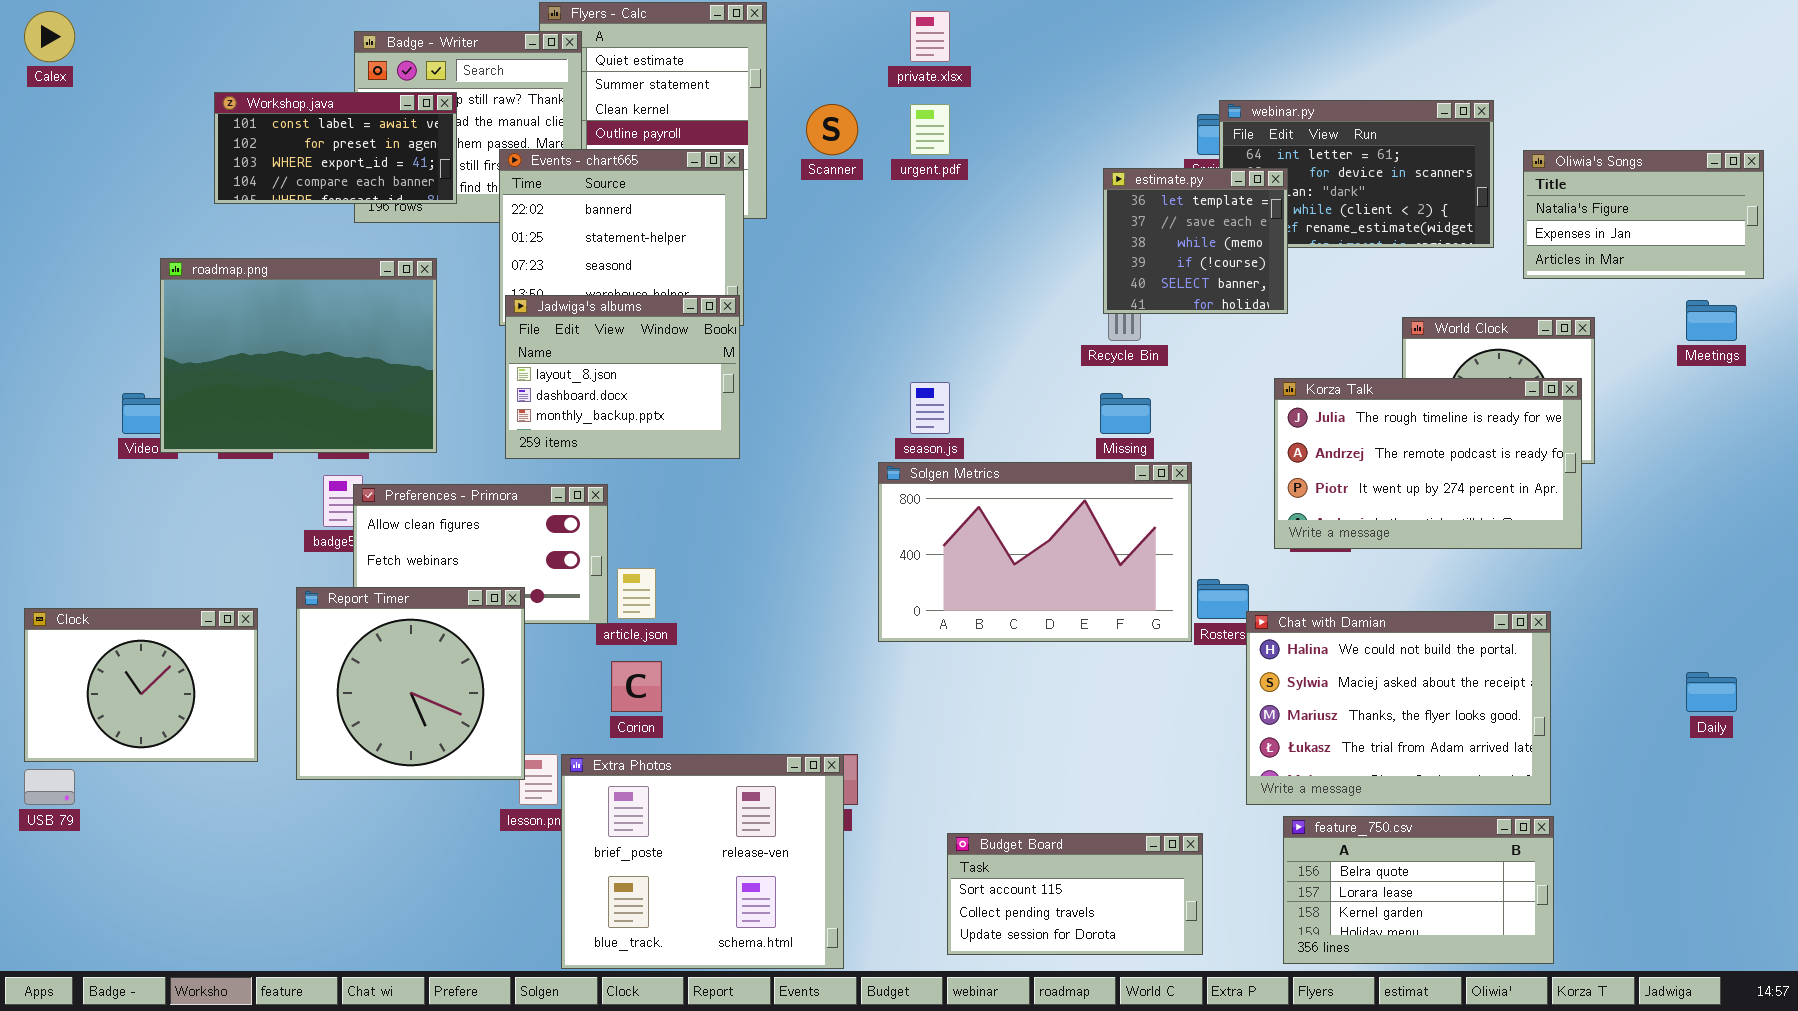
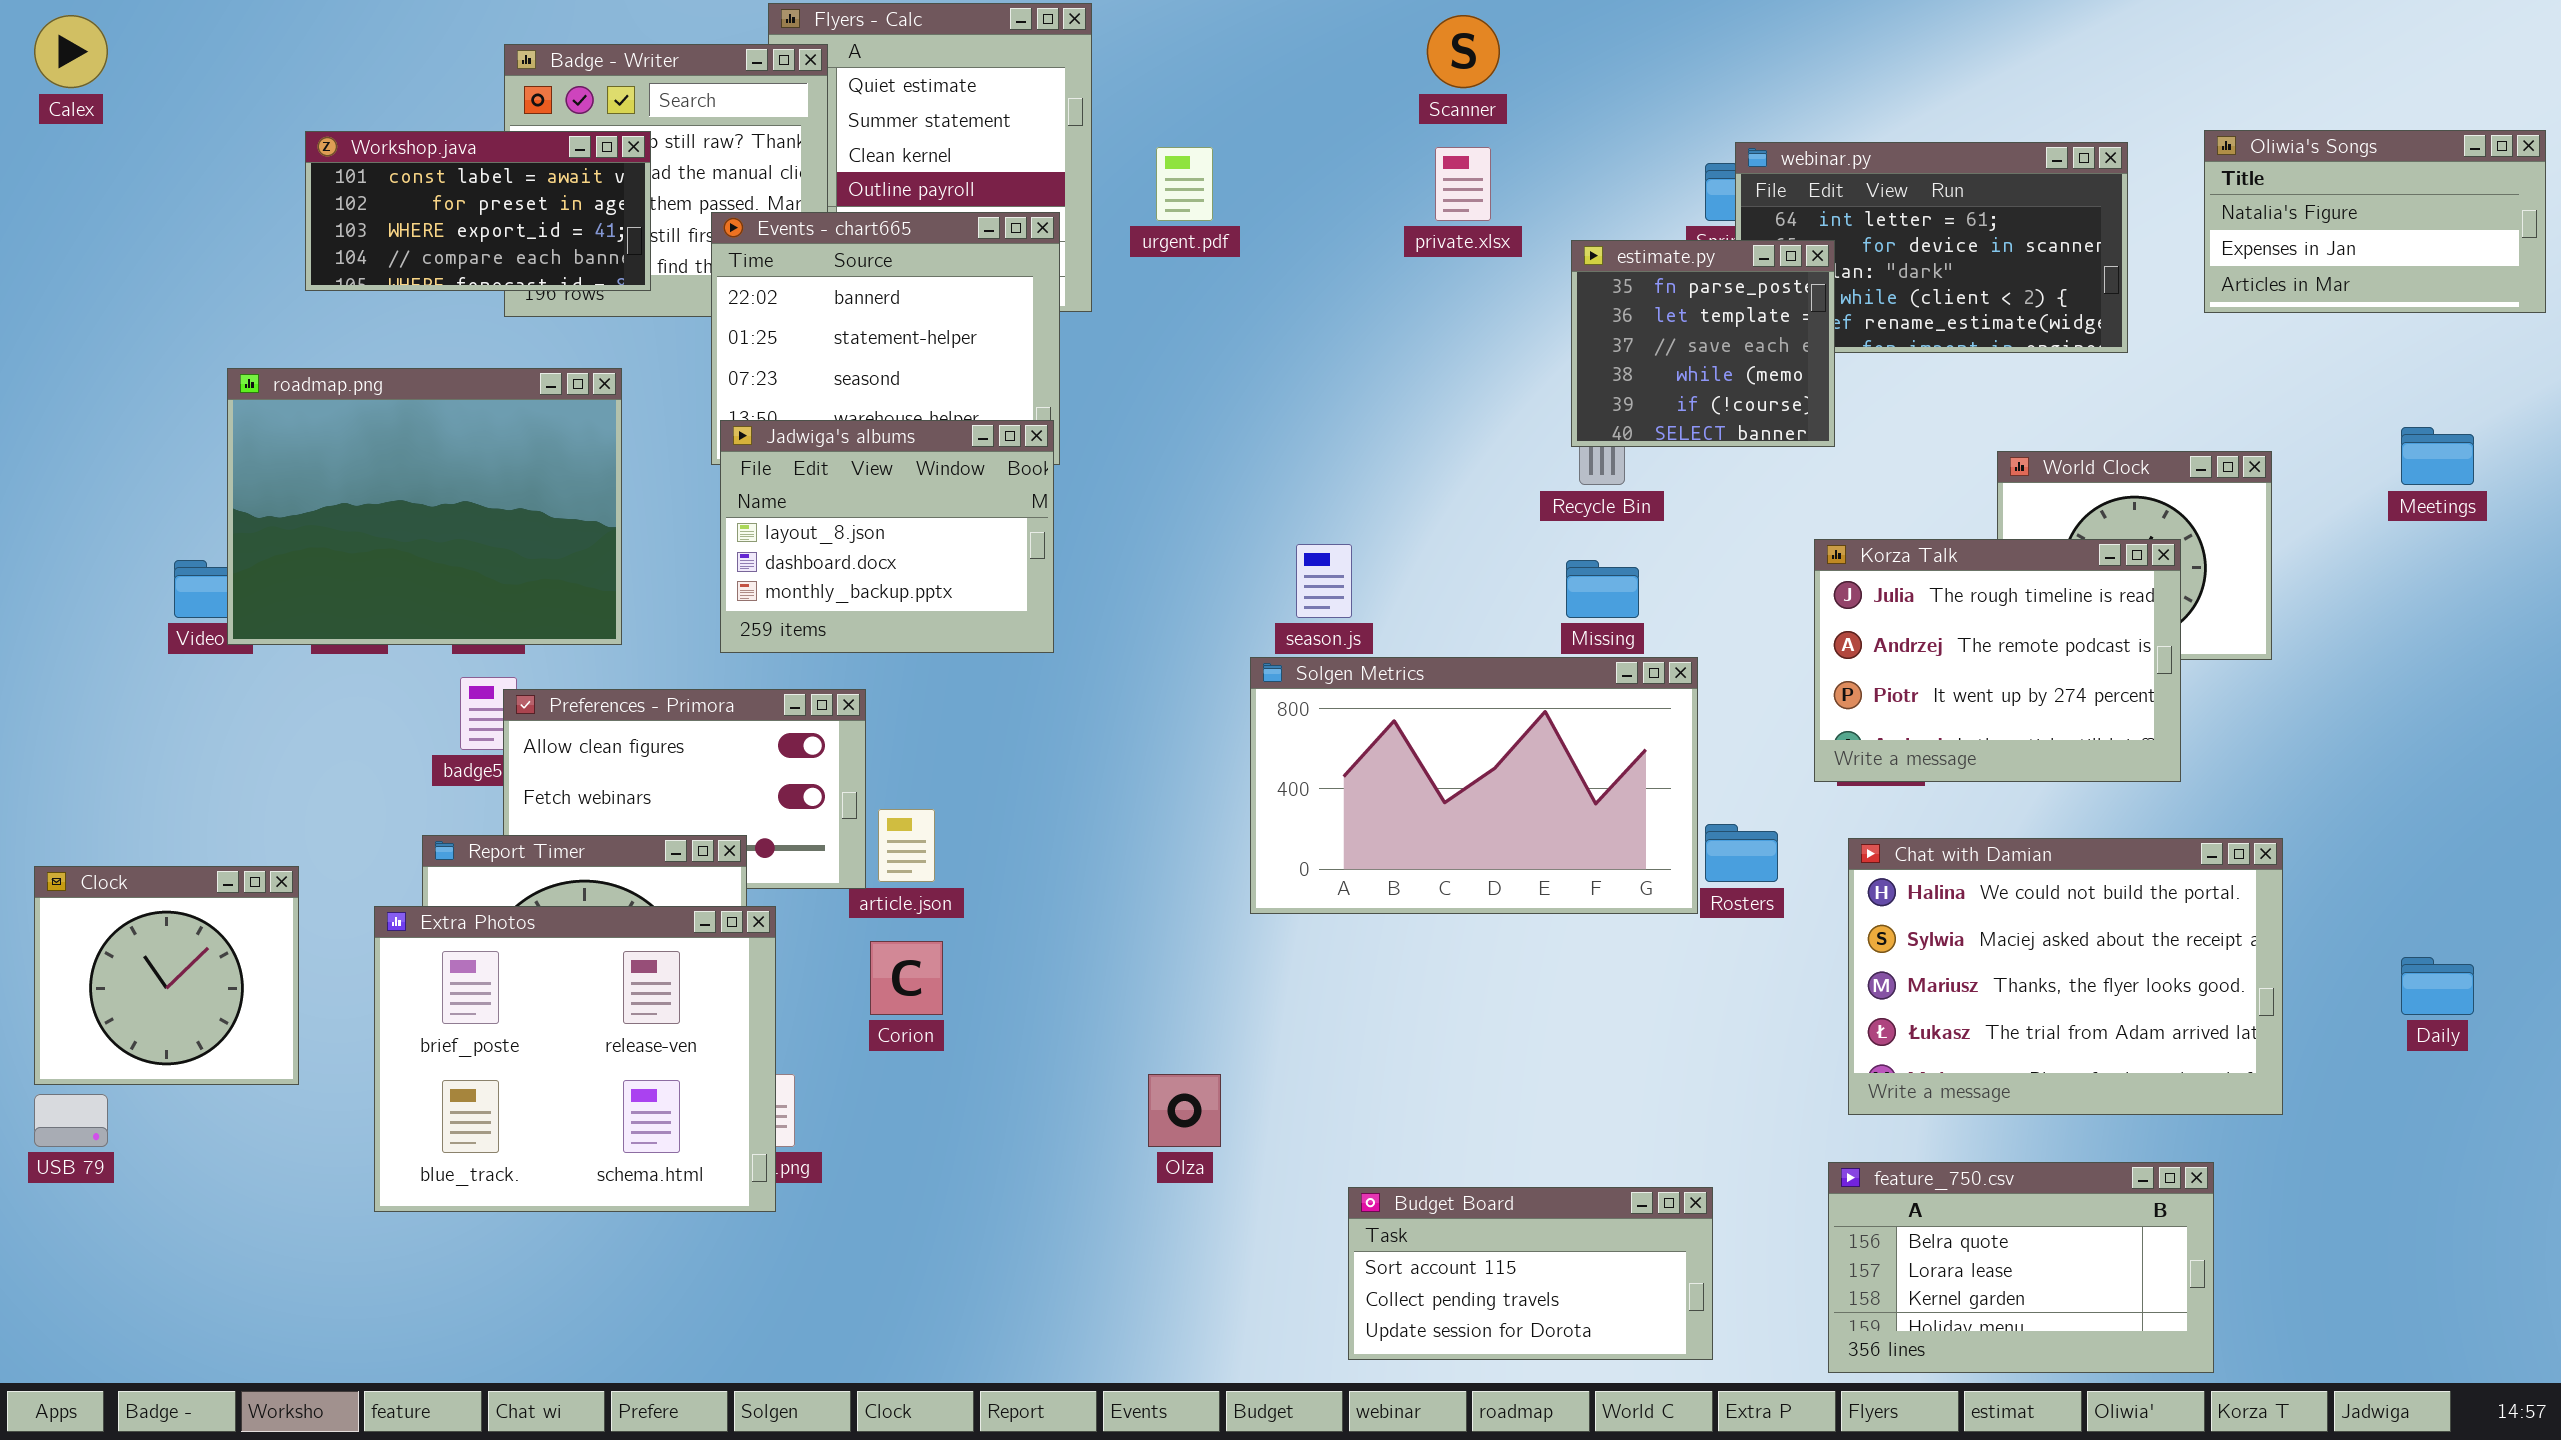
private.xlsx: [910,11,950,62] -> [1435,147,1491,221], moved
Scanner: [806,104,858,155] -> [1427,15,1500,88], moved
urgent.pdf: [910,104,950,155] -> [1156,147,1213,221], moved
Oliwia's Songs: [1523,150,1764,279] -> [2204,130,2546,313], moved
estimate.py: [1103,168,1288,314] -> [1571,240,1835,447], scrolled up 1 row
Korza Talk: [1274,378,1582,549] -> [1814,539,2181,782], resized
Clock: [24,608,258,762] -> [34,866,299,1085], resized
Chat with Damian: [1246,611,1551,805] -> [1848,838,2283,1115], moved
Extra Photos: [561,754,844,969] -> [374,906,776,1212], moved

